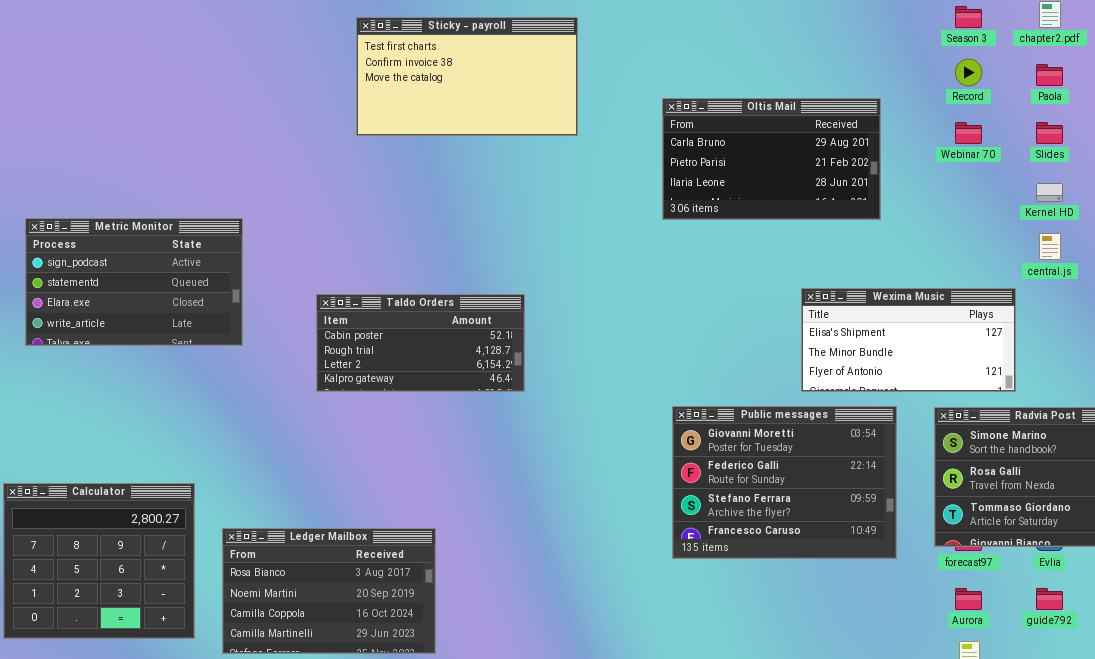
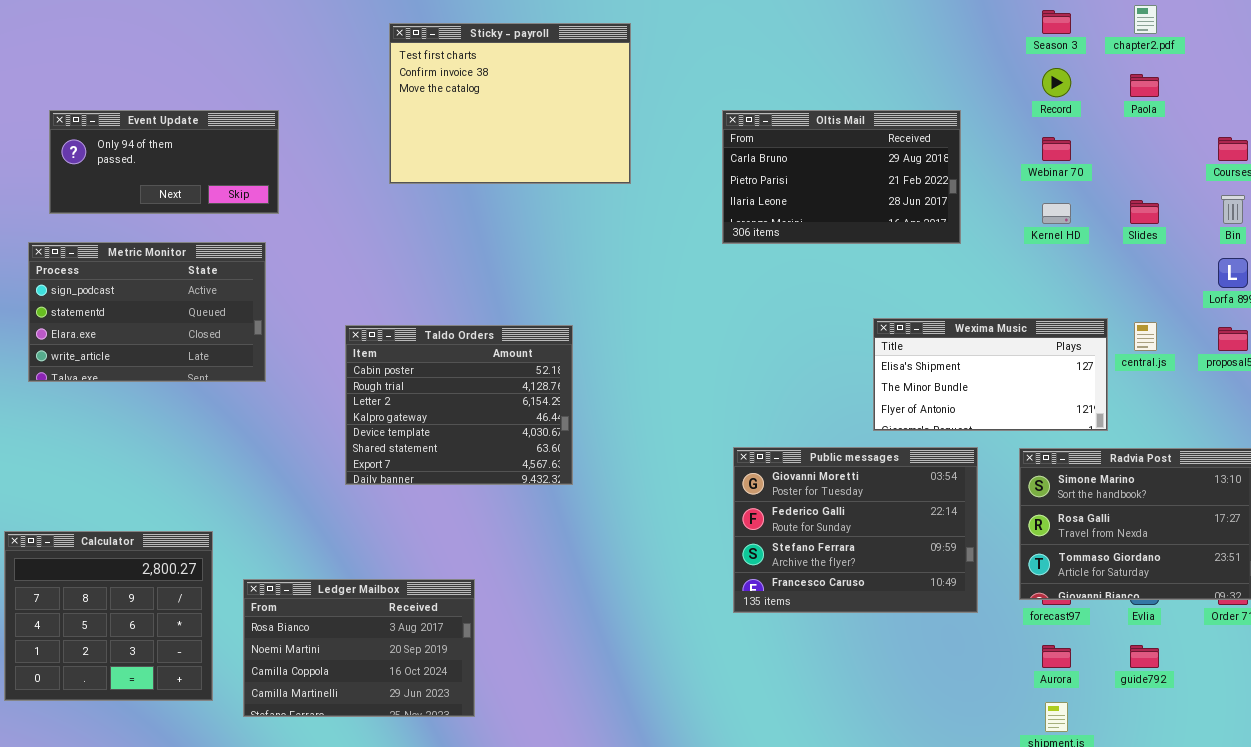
Sticky - payroll: [356,17,578,136] -> [389,23,631,184], resized
Event Update: none -> [49,110,279,214], opened
Slides: [1036,122,1063,144] -> [1130,200,1159,224], moved
Kernel HD: [1036,183,1063,202] -> [1042,203,1071,224], moved
central.js: [1039,233,1061,260] -> [1134,322,1157,351], moved
Taldo Orders: [316,294,525,392] -> [345,325,573,485], resized

